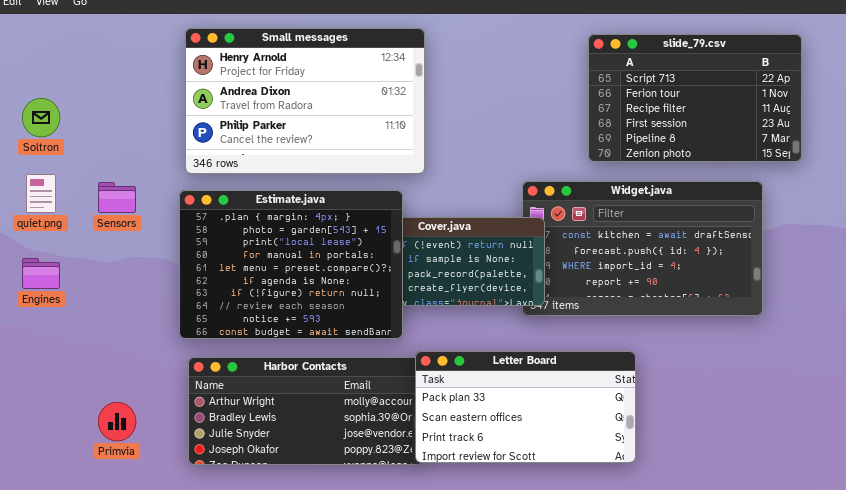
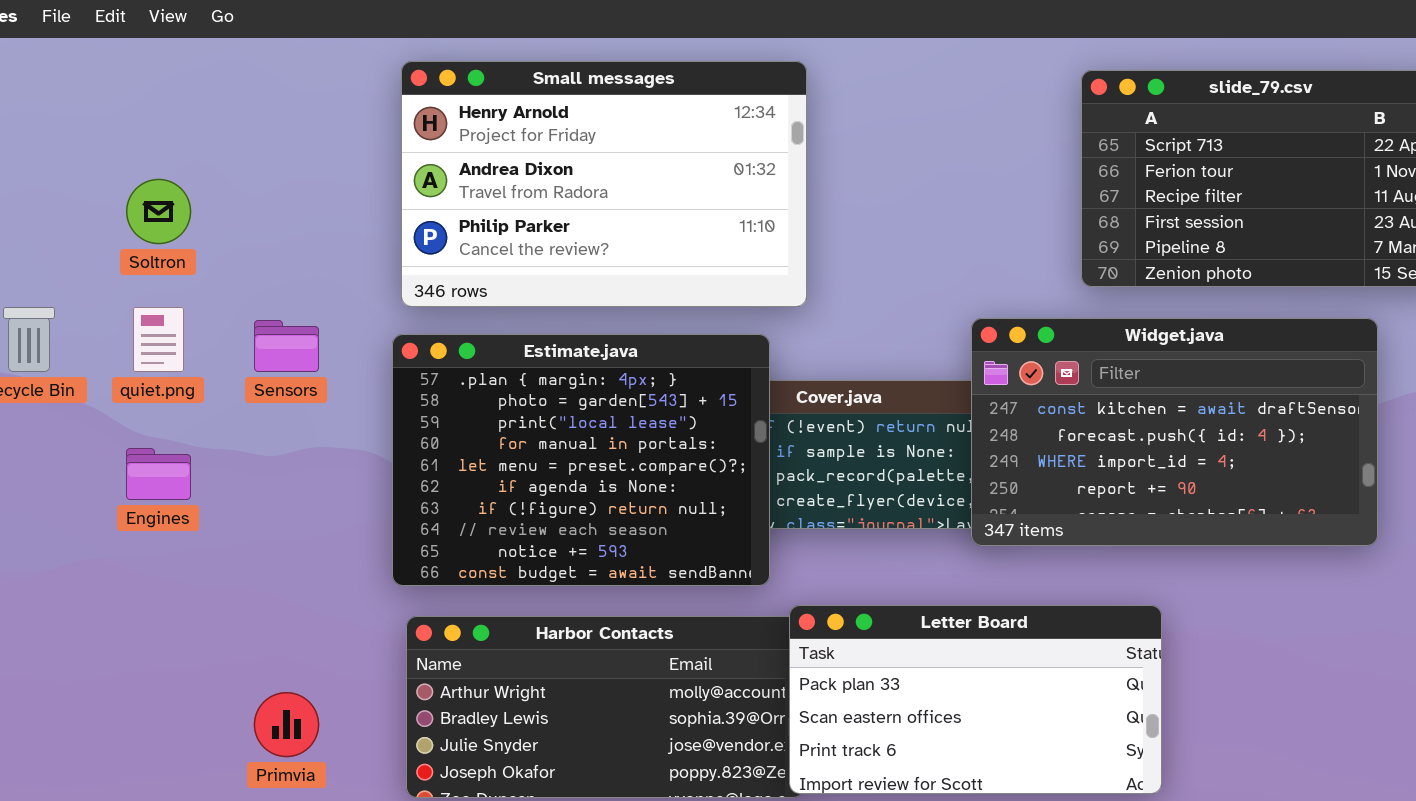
Widget.java: [522,181,763,316] -> [971,318,1378,546], raised

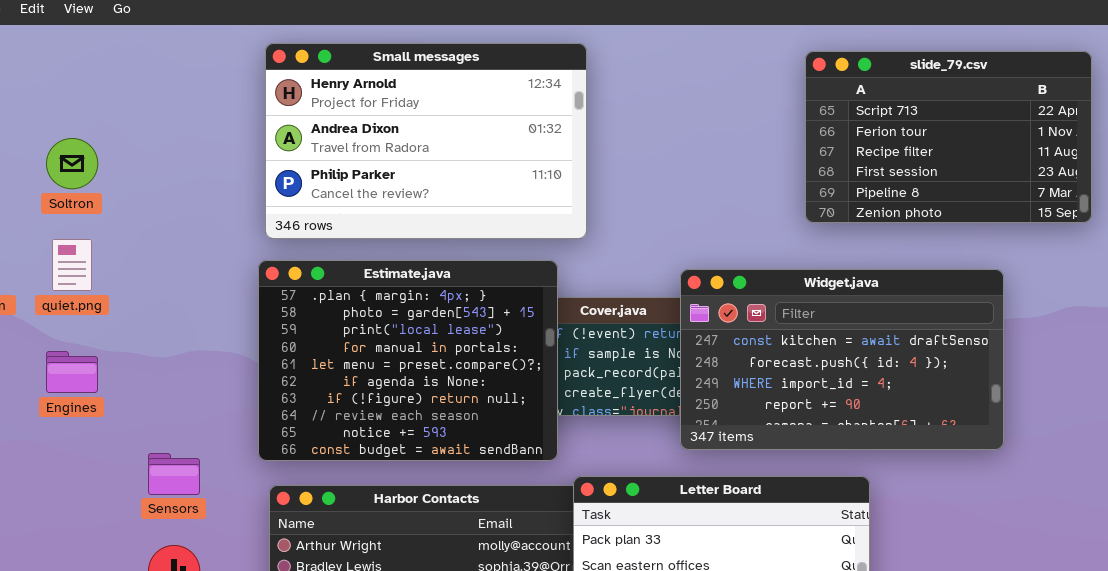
Widget.java: [971,318,1378,546] -> [680,269,1004,450], moved
Sensors: [254,320,319,372] -> [148,453,200,495], moved

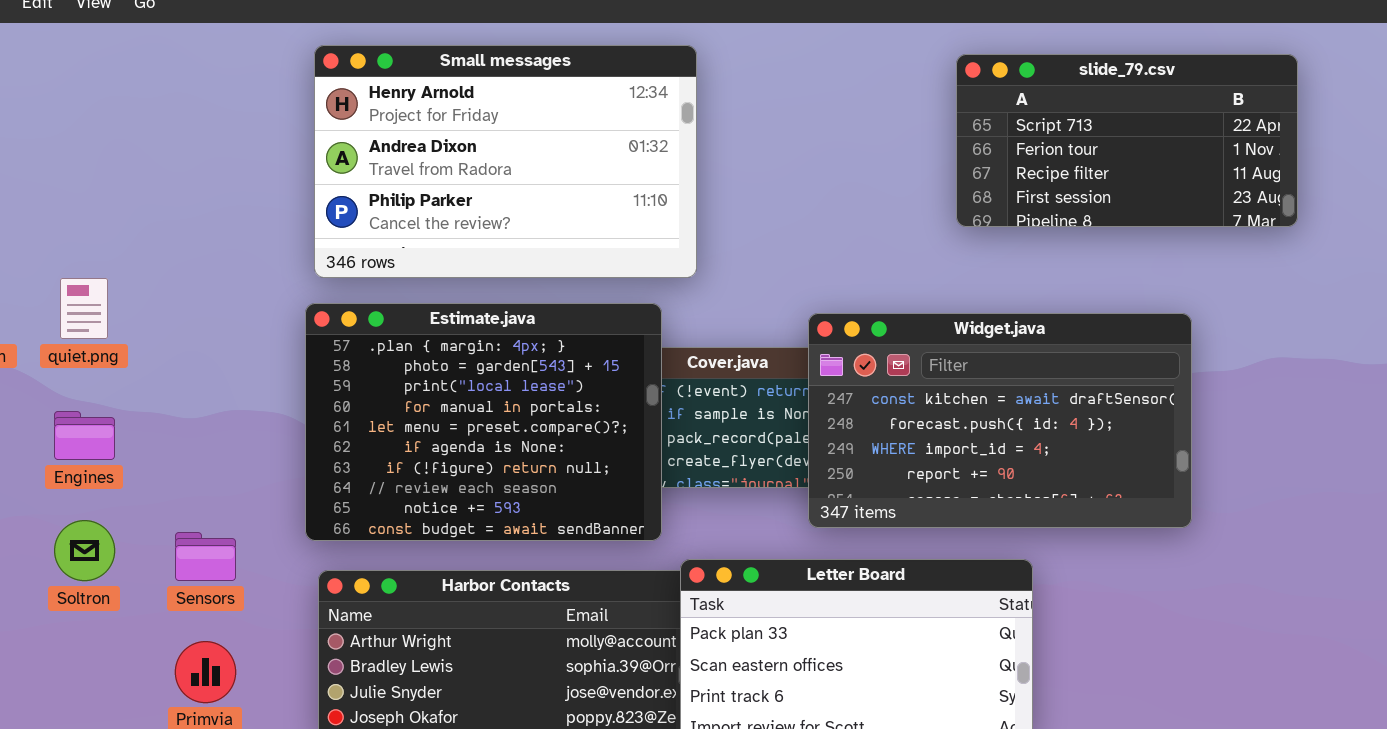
slide_79.csv: [805,51,1092,223] -> [956,54,1298,227], resized
Soltron: [46,138,98,189] -> [54,520,115,581], moved

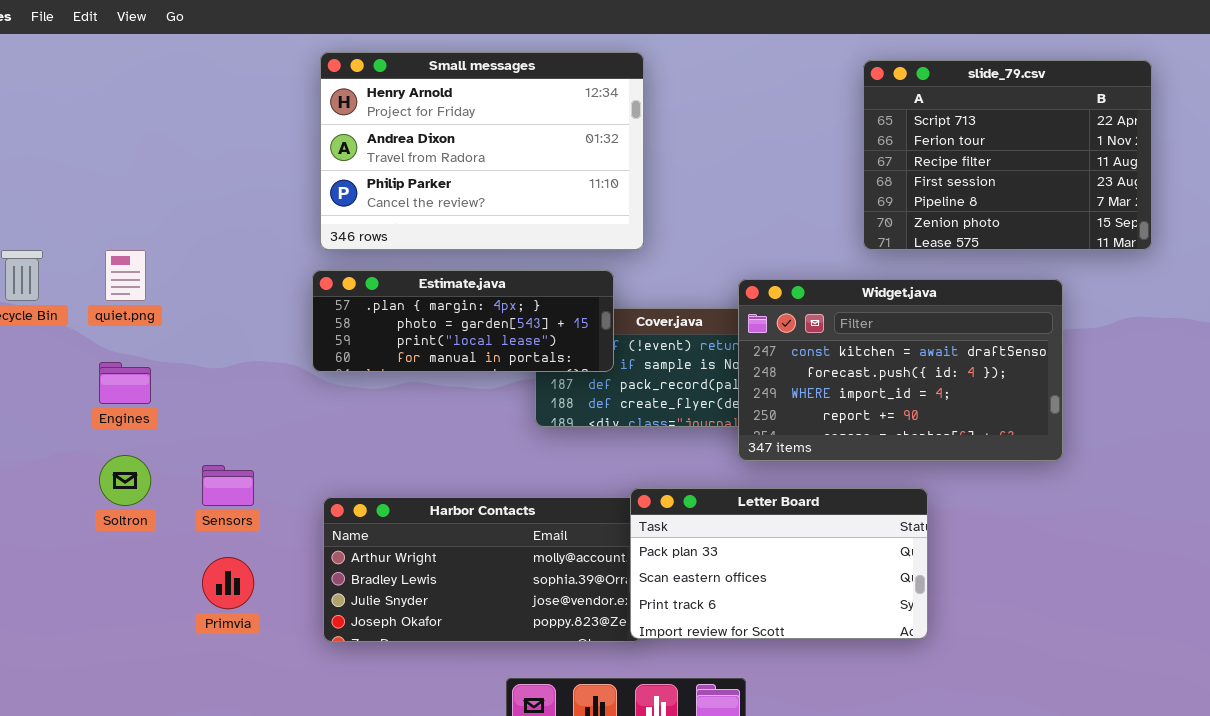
slide_79.csv: [956,54,1298,227] -> [863,60,1152,250], resized
Estimate.java: [305,303,662,541] -> [312,270,614,372], resized

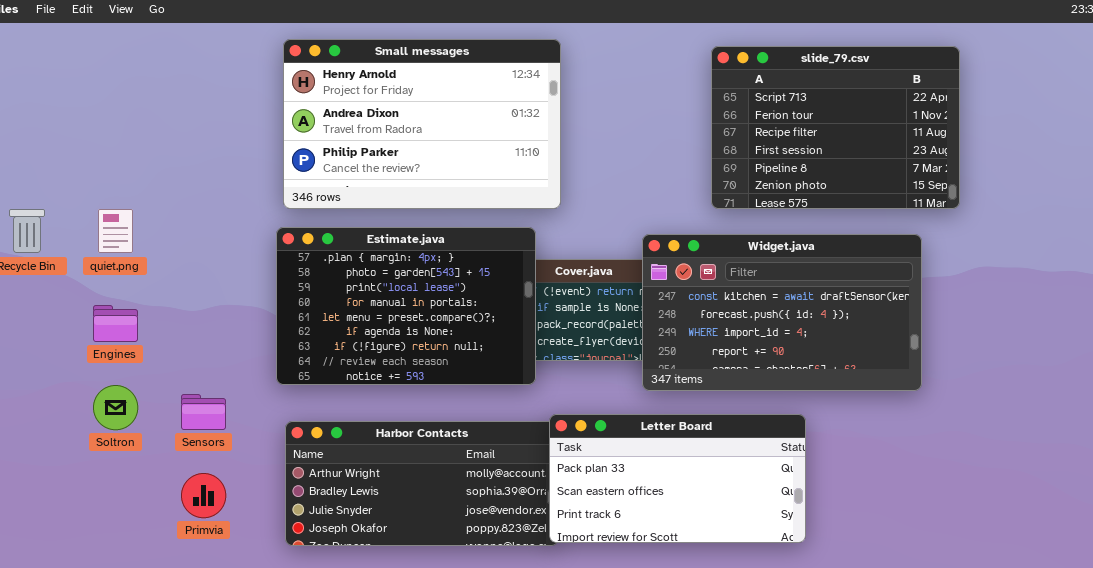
slide_79.csv: [863,60,1152,250] -> [711,46,960,209], moved
Estimate.java: [312,270,614,372] -> [276,227,536,385], resized

